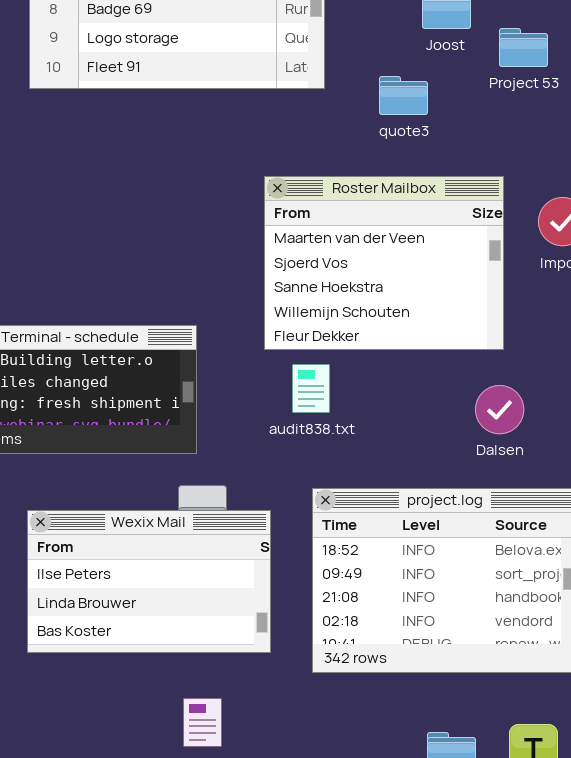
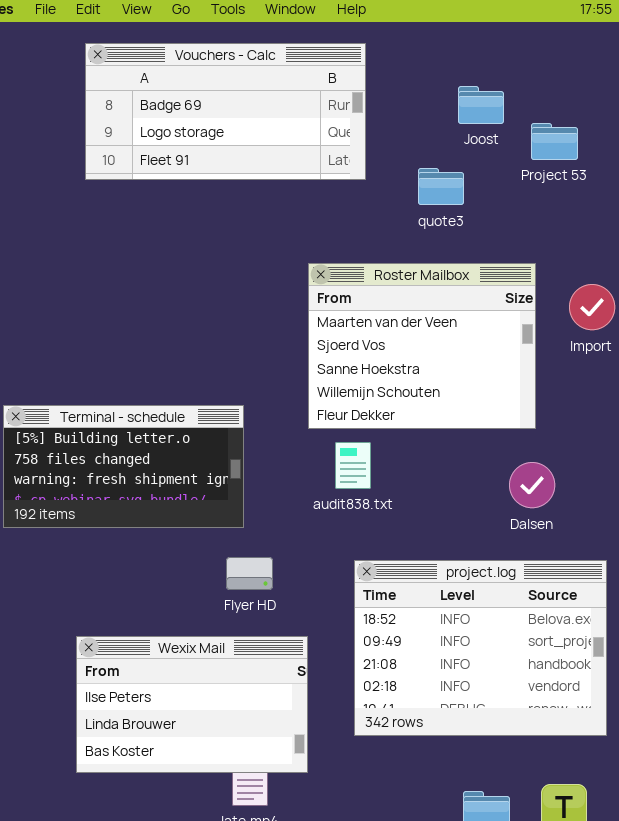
Wexix Mail: [27,510,271,653] -> [76,636,308,773], moved

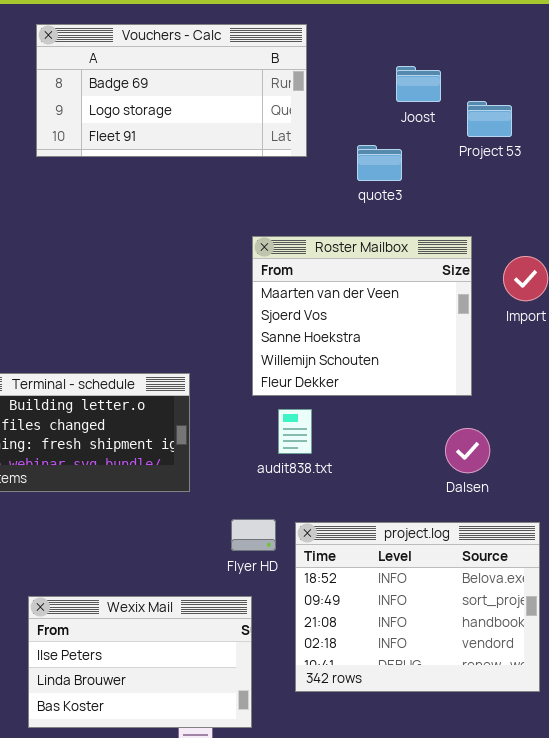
Flyer HD: [226,557,273,590] -> [231,519,276,551], moved

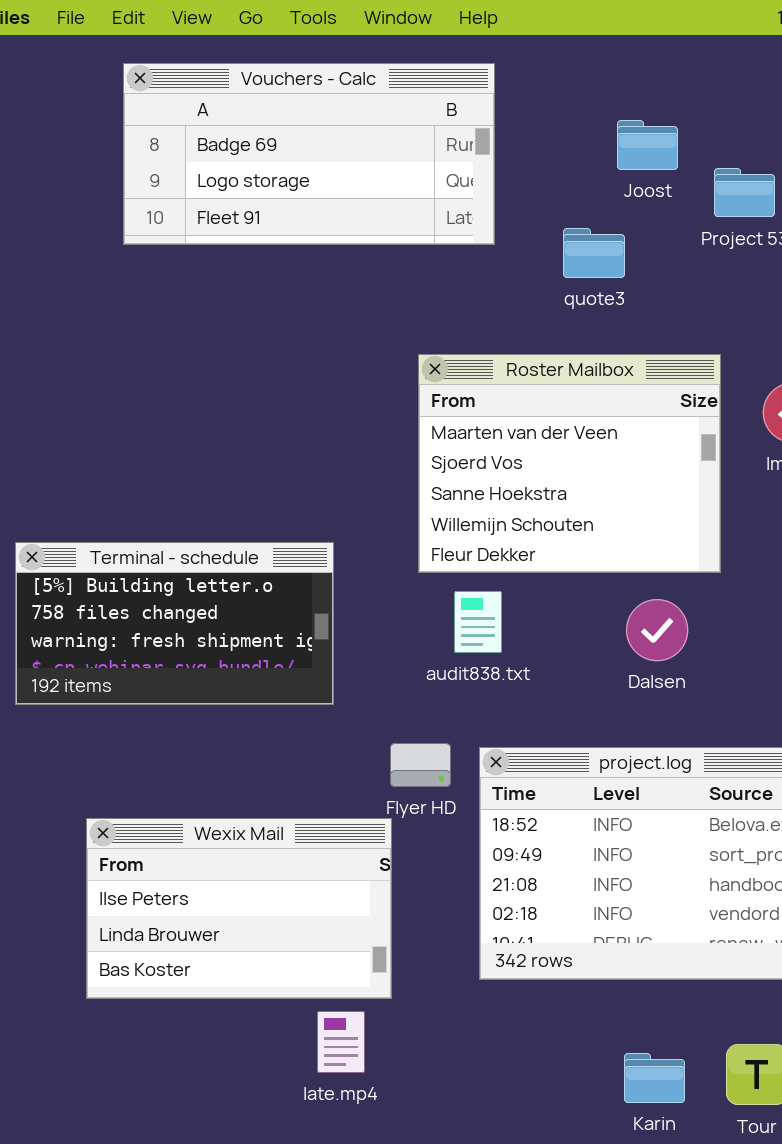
Dalsen: [445,428,490,473] -> [626,599,688,661], moved
Wexix Mail: [28,596,252,728] -> [86,818,392,999], moved

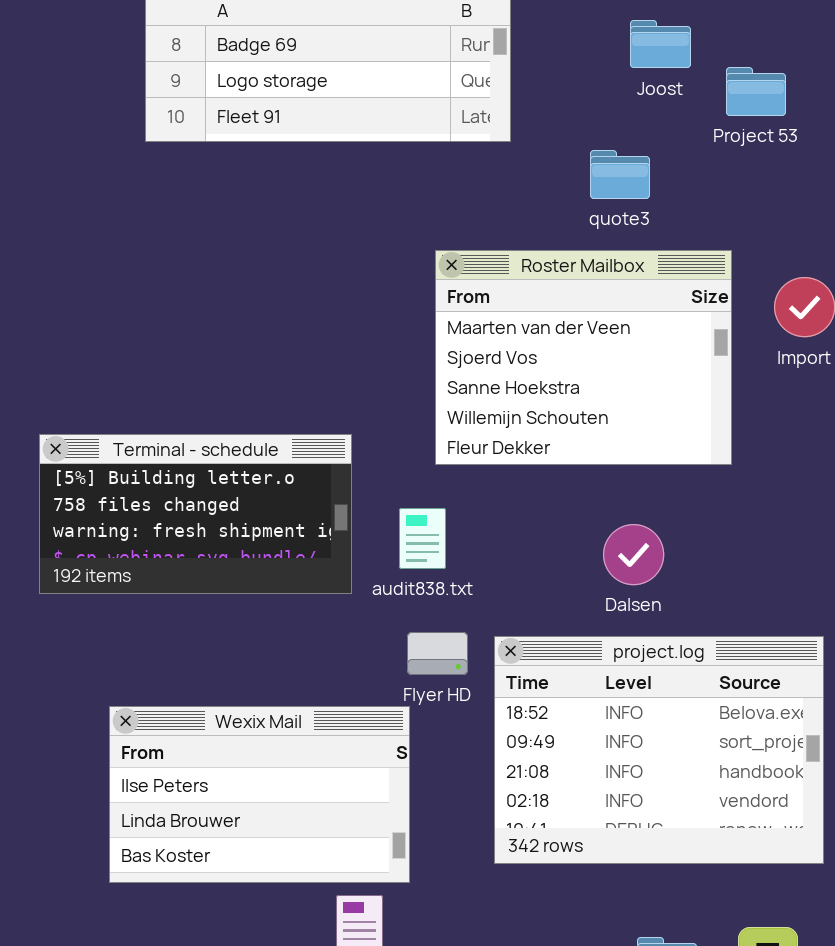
quote3: [563,228,625,278] -> [590,150,650,199], moved
audit838.txt: [454,591,502,653] -> [399,508,446,569], moved
Dalsen: [626,599,688,661] -> [603,524,664,585], moved

